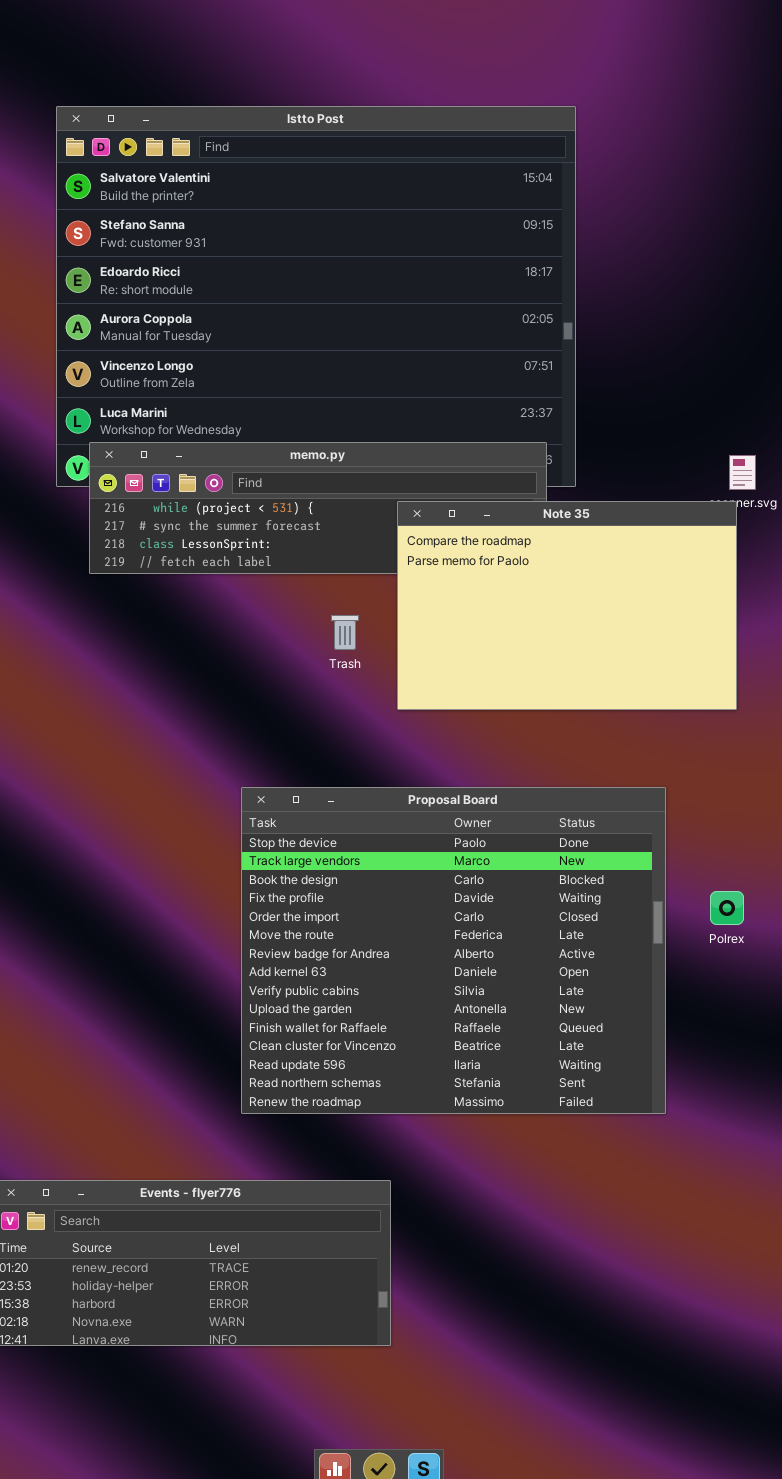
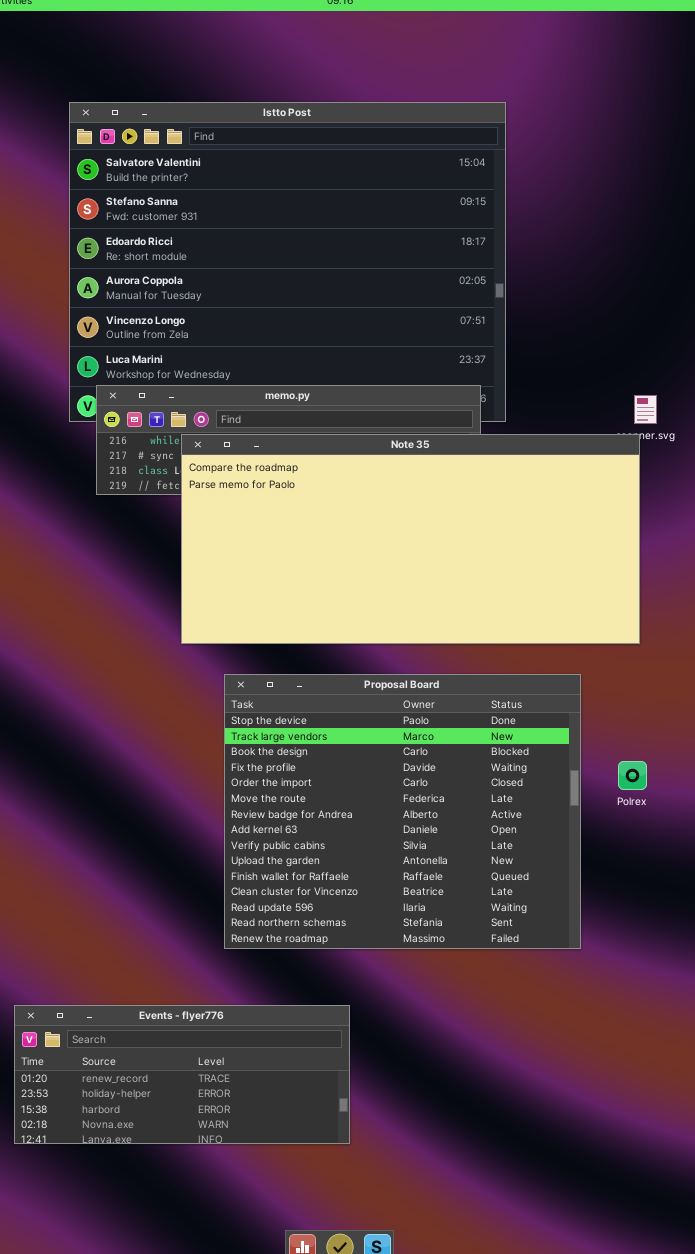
Note 35: [397,501,737,710] -> [181,434,640,644], resized

